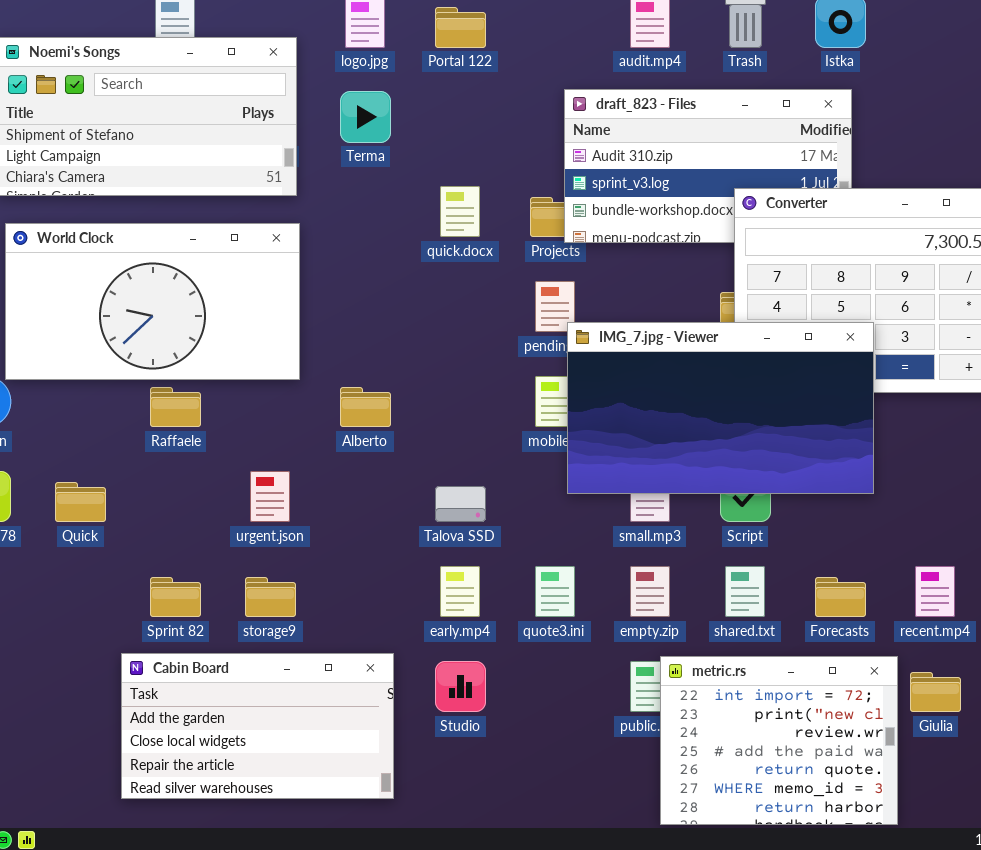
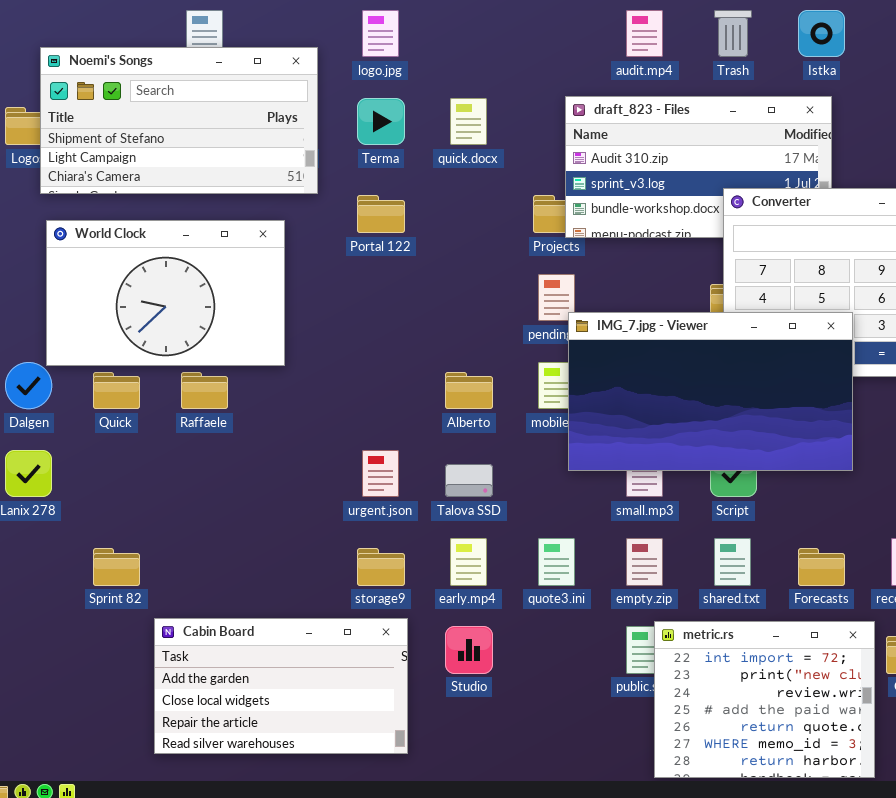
Portal 122: [435,7,486,48] -> [357,195,405,233], moved
quick.docx: [440,186,480,237] -> [450,98,487,145], moved
World Clock: [5,223,300,380] -> [46,220,285,366], resized
Alberto: [340,387,391,427] -> [445,372,493,409], moved
urgent.json: [250,471,290,522] -> [362,450,399,497], moved
Quick: [55,482,106,522] -> [93,372,140,409], moved
Sprint 82: [150,577,201,617] -> [93,548,140,586], moved
storage9: [245,577,296,617] -> [357,548,405,586], moved

